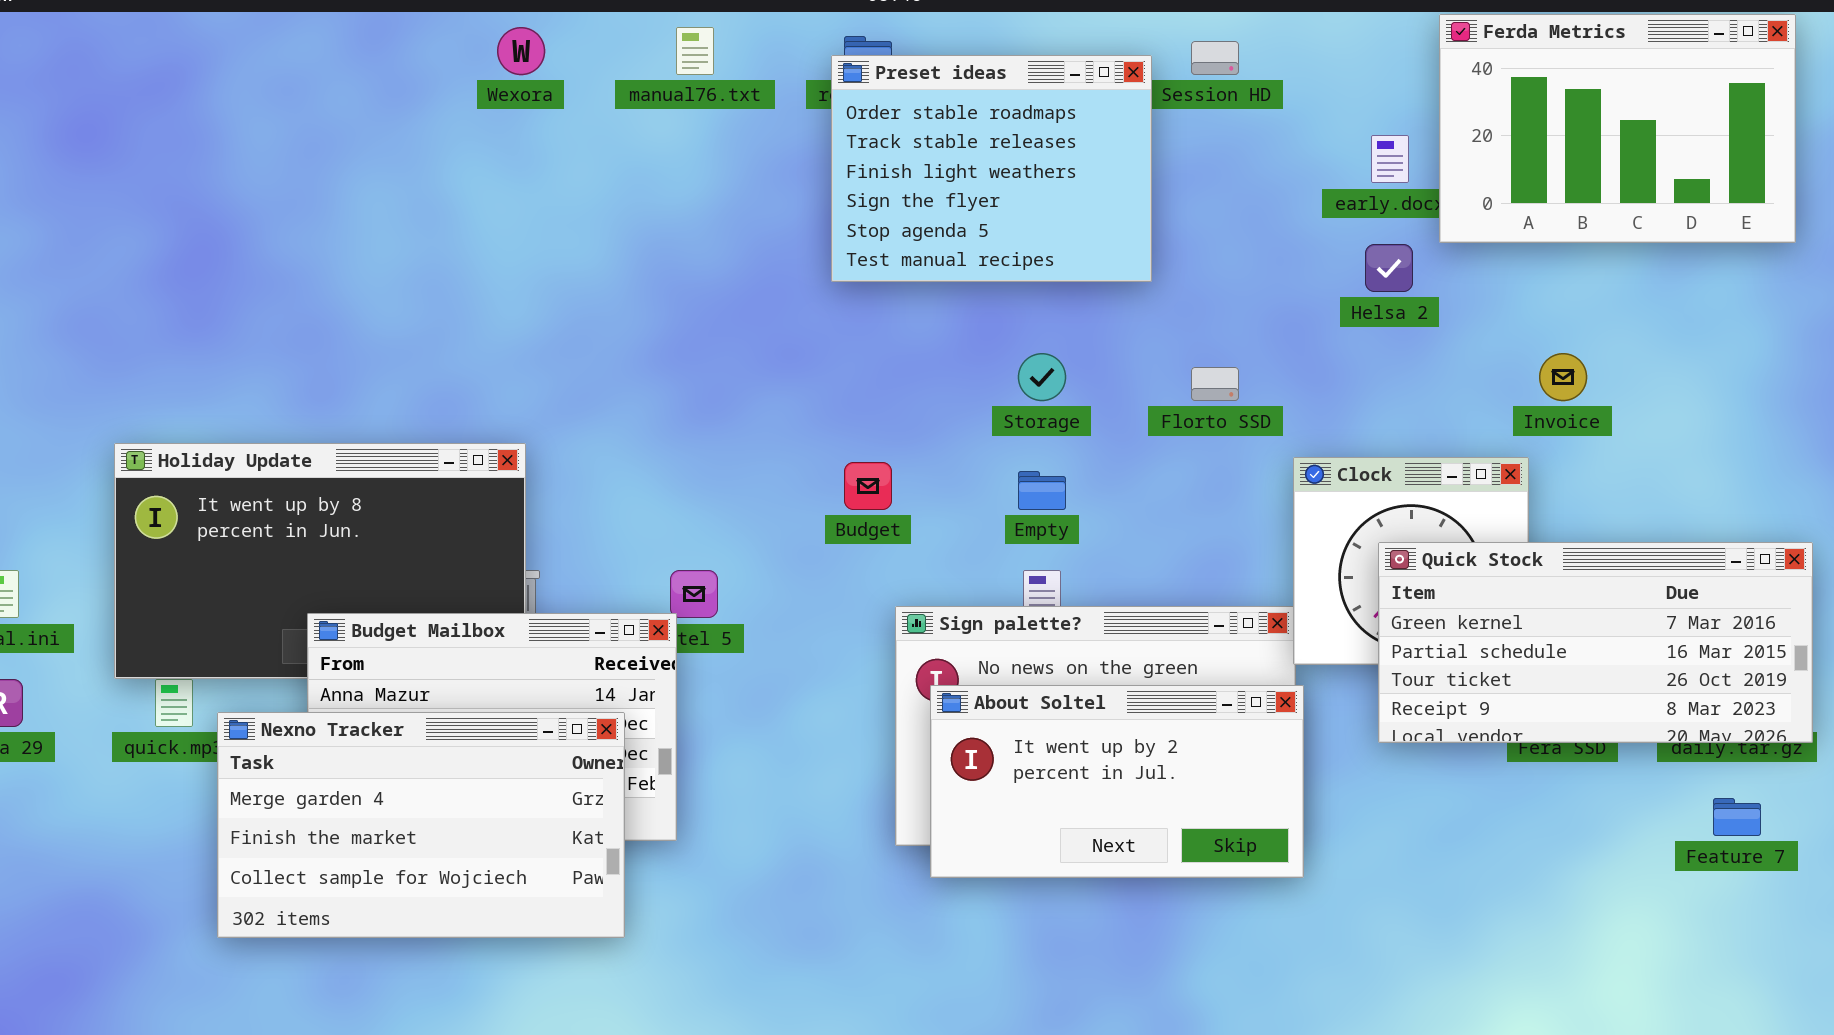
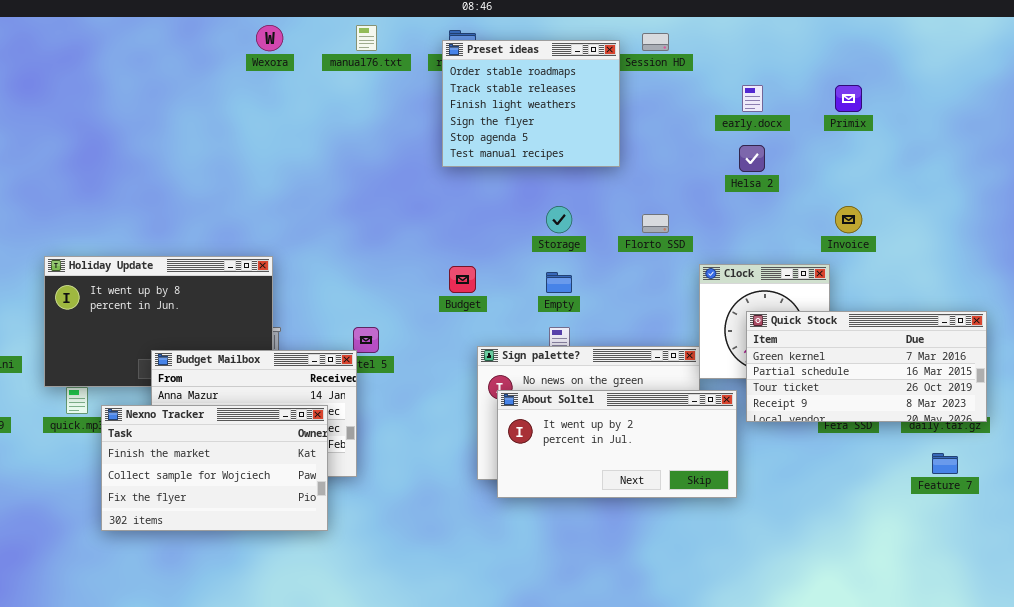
Ferda Metrics: [1439,14,1796,243] -> none, closed
About Soltel: [930,685,1304,878] -> [497,390,737,498], resized
Nexno Tracker: [217,712,625,938] -> [101,405,328,531], scrolled down 1 row

